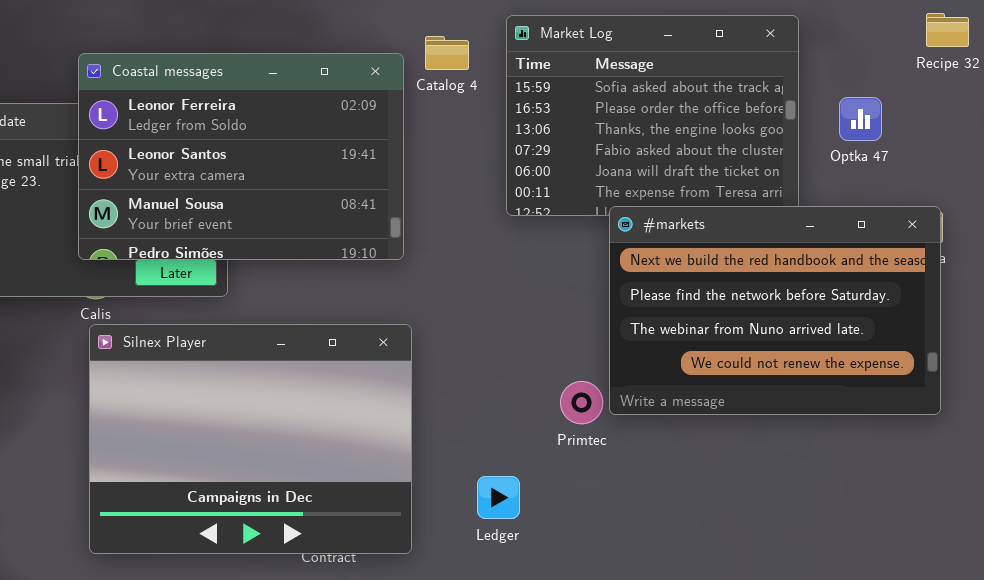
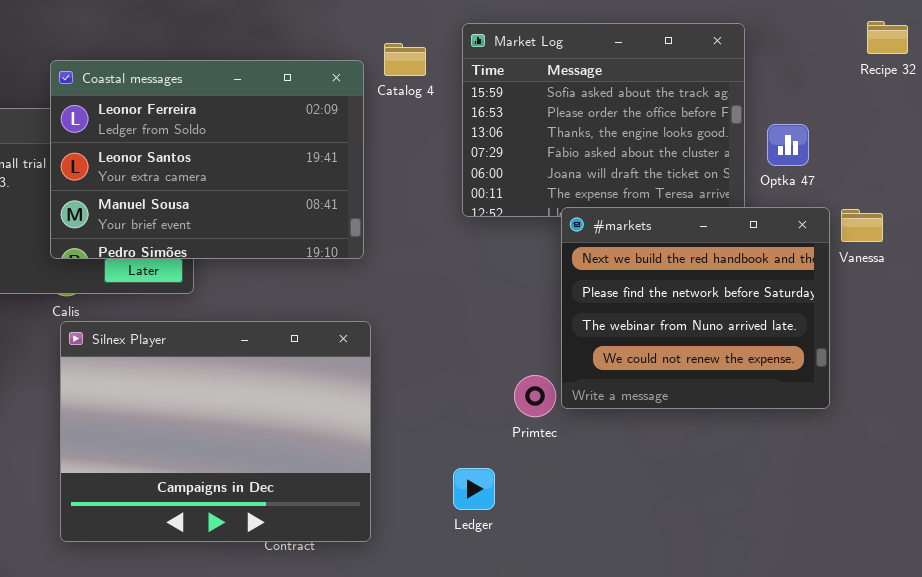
Optka 47: [839,97,882,141] -> [767,124,809,166], moved
#markets: [609,206,941,415] -> [561,207,830,409], resized
Ledger: [477,476,520,519] -> [453,468,495,510], moved

